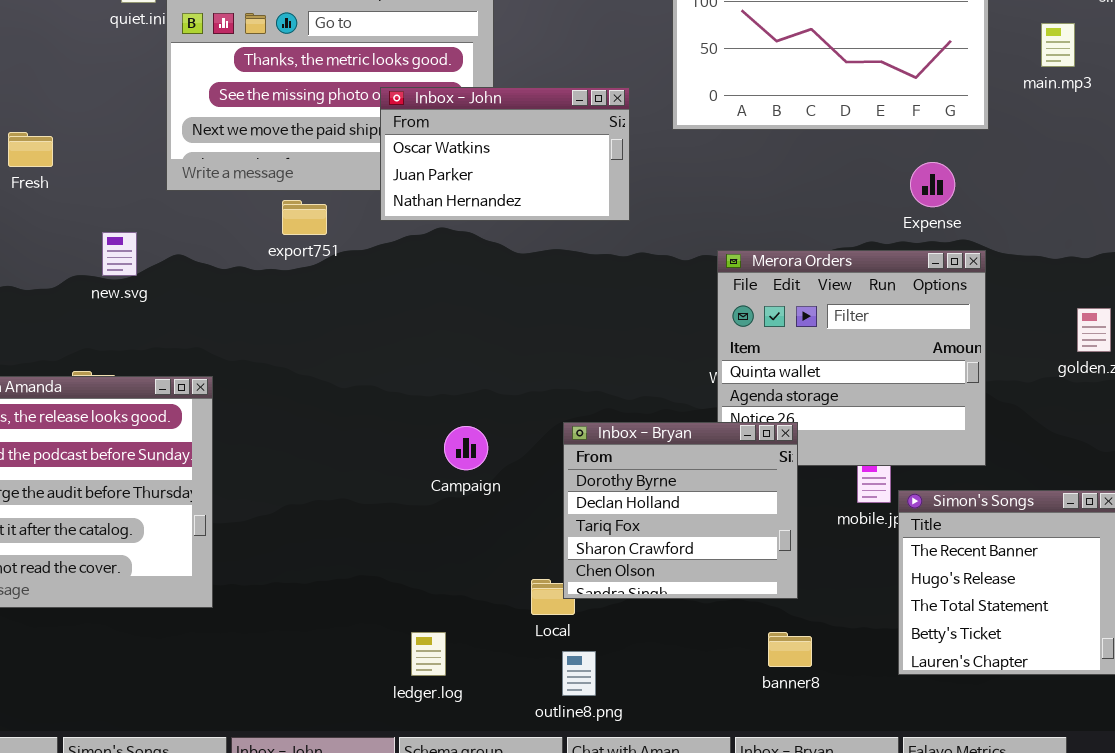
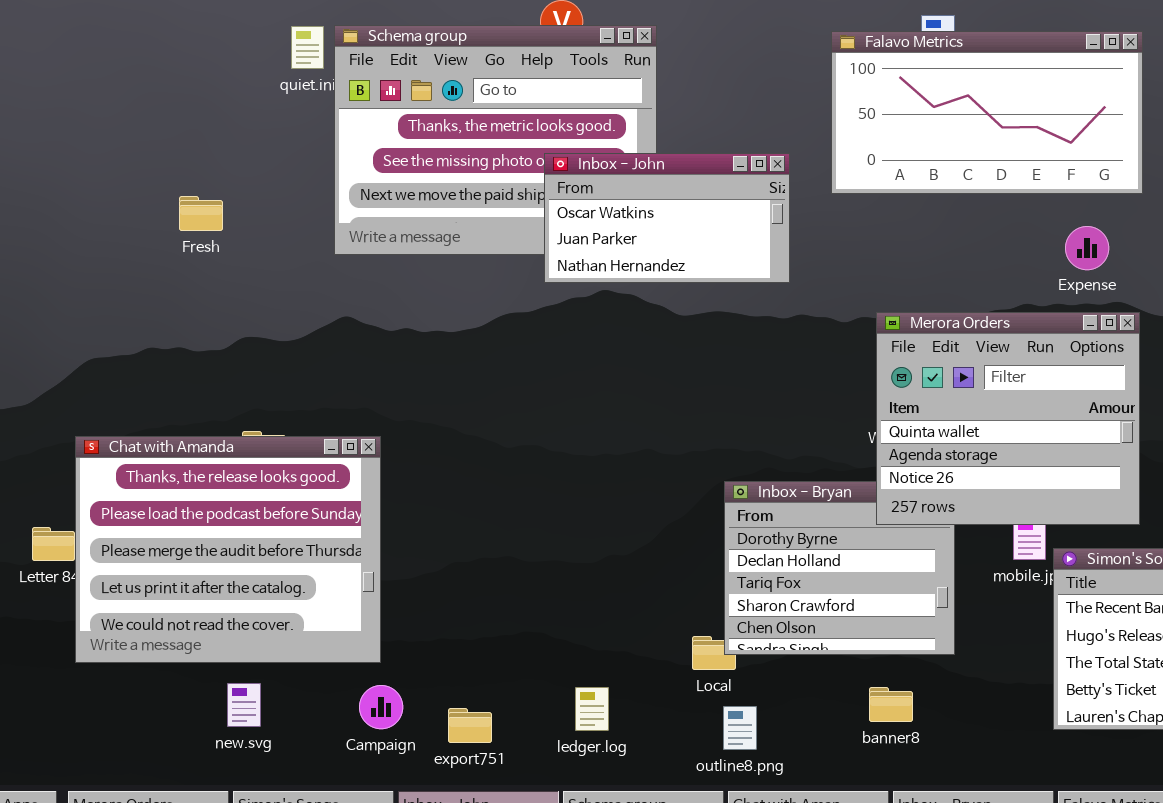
export751: [282,200,327,235] -> [448,708,492,743], moved
new.svg: [102,232,137,276] -> [227,683,261,727], moved
Merora Orders: [717,250,986,466] -> [876,312,1140,525], raised
Campaign: [444,426,488,470] -> [359,685,403,729], moved
banner8: [768,632,812,667] -> [869,687,913,722], moved

